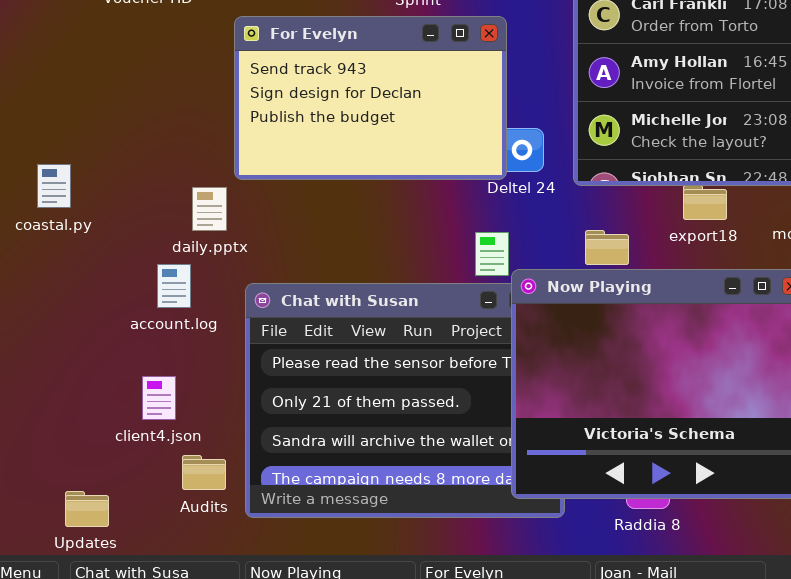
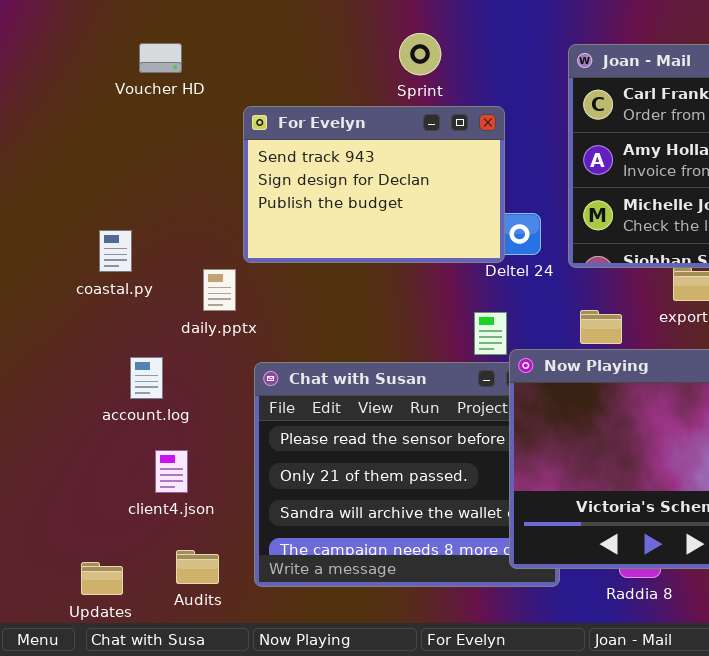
coastal.py: [37,164,71,208] -> [99,230,132,272], moved
account.log: [157,264,191,308] -> [130,357,163,399], moved
Audits: [182,455,226,490] -> [176,550,219,584], moved

